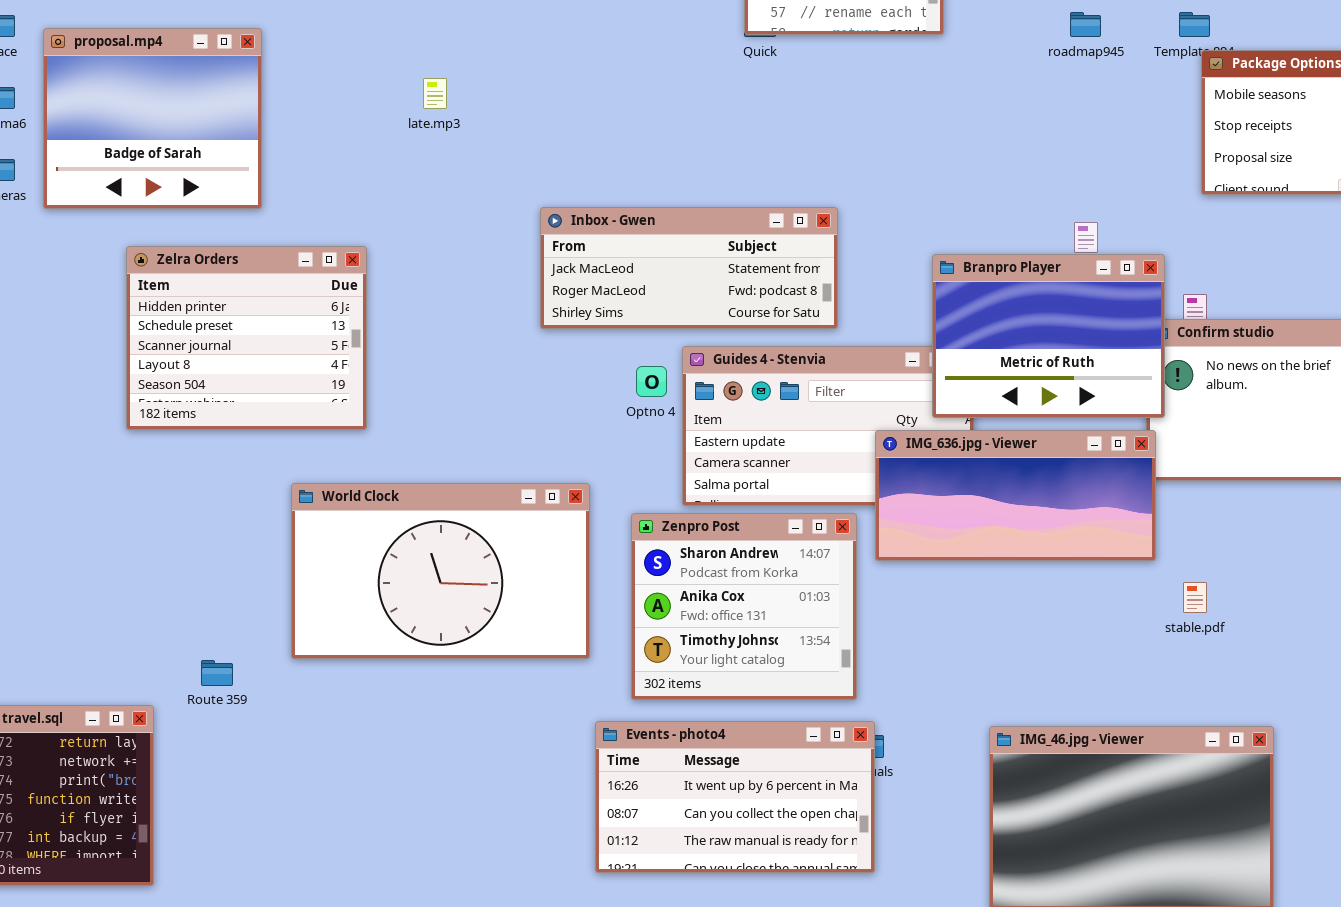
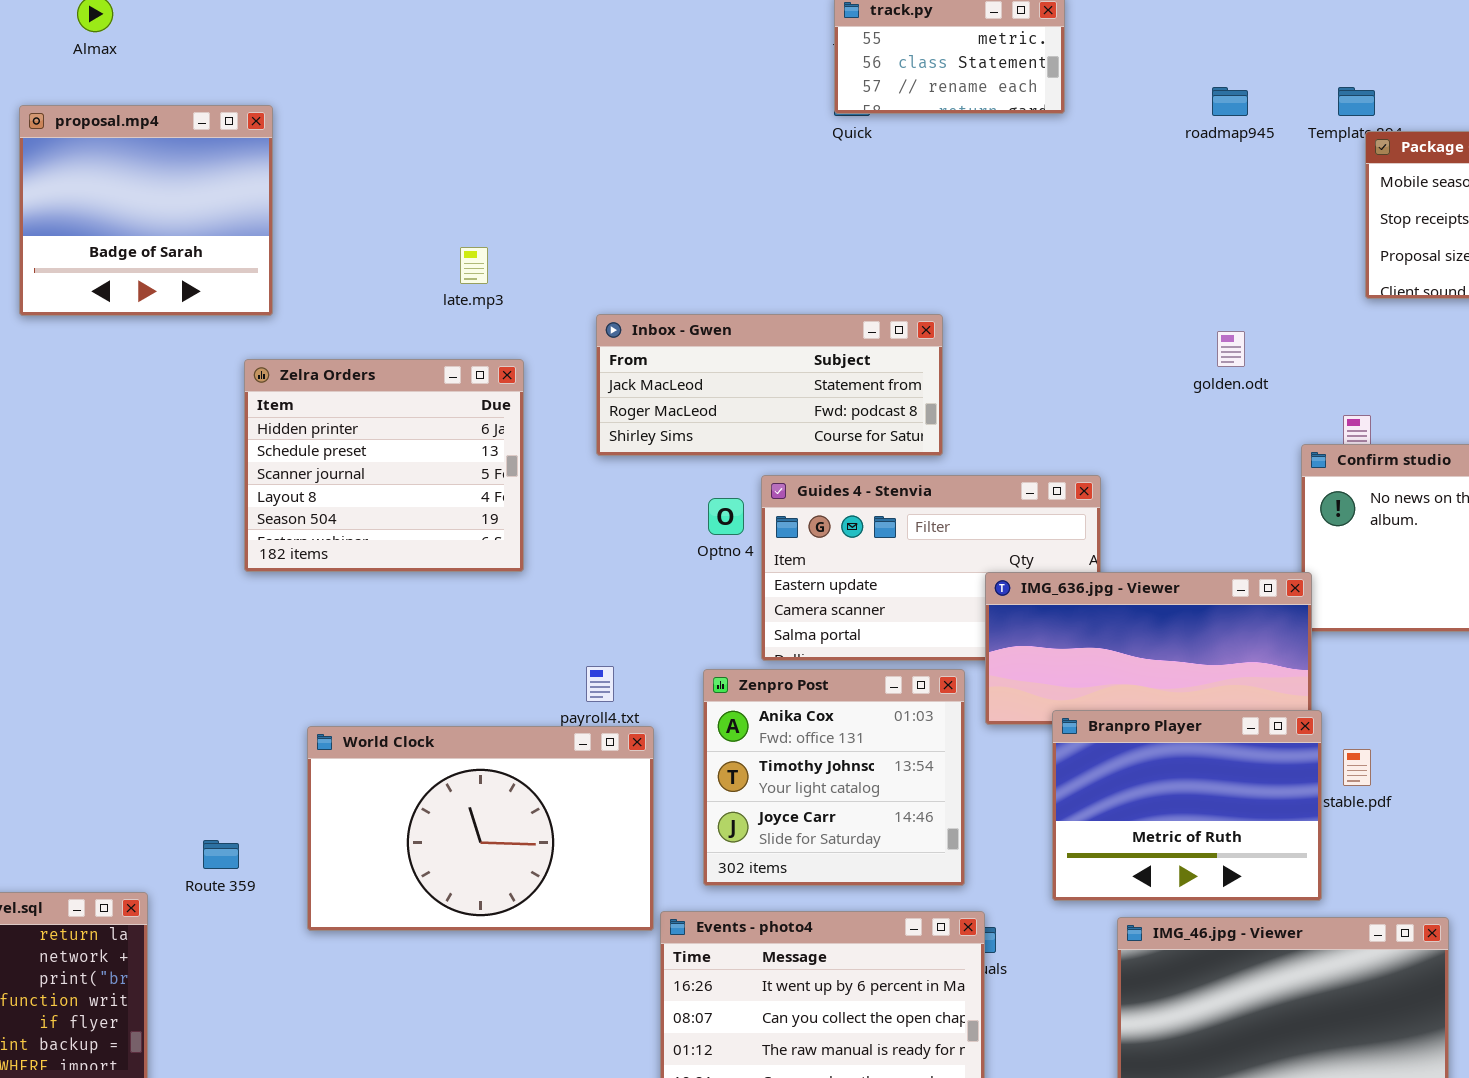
late.mp3: [423,78,447,109] -> [460,247,488,284], moved
Zelra Orders: [126,246,367,430] -> [244,359,524,572], moved
Branpro Player: [932,254,1165,418] -> [1052,710,1322,901], moved
World Clock: [291,483,590,659] -> [307,726,654,931], moved
Zenpro Post: [631,513,857,700] -> [703,669,965,886], scrolled down 1 row

